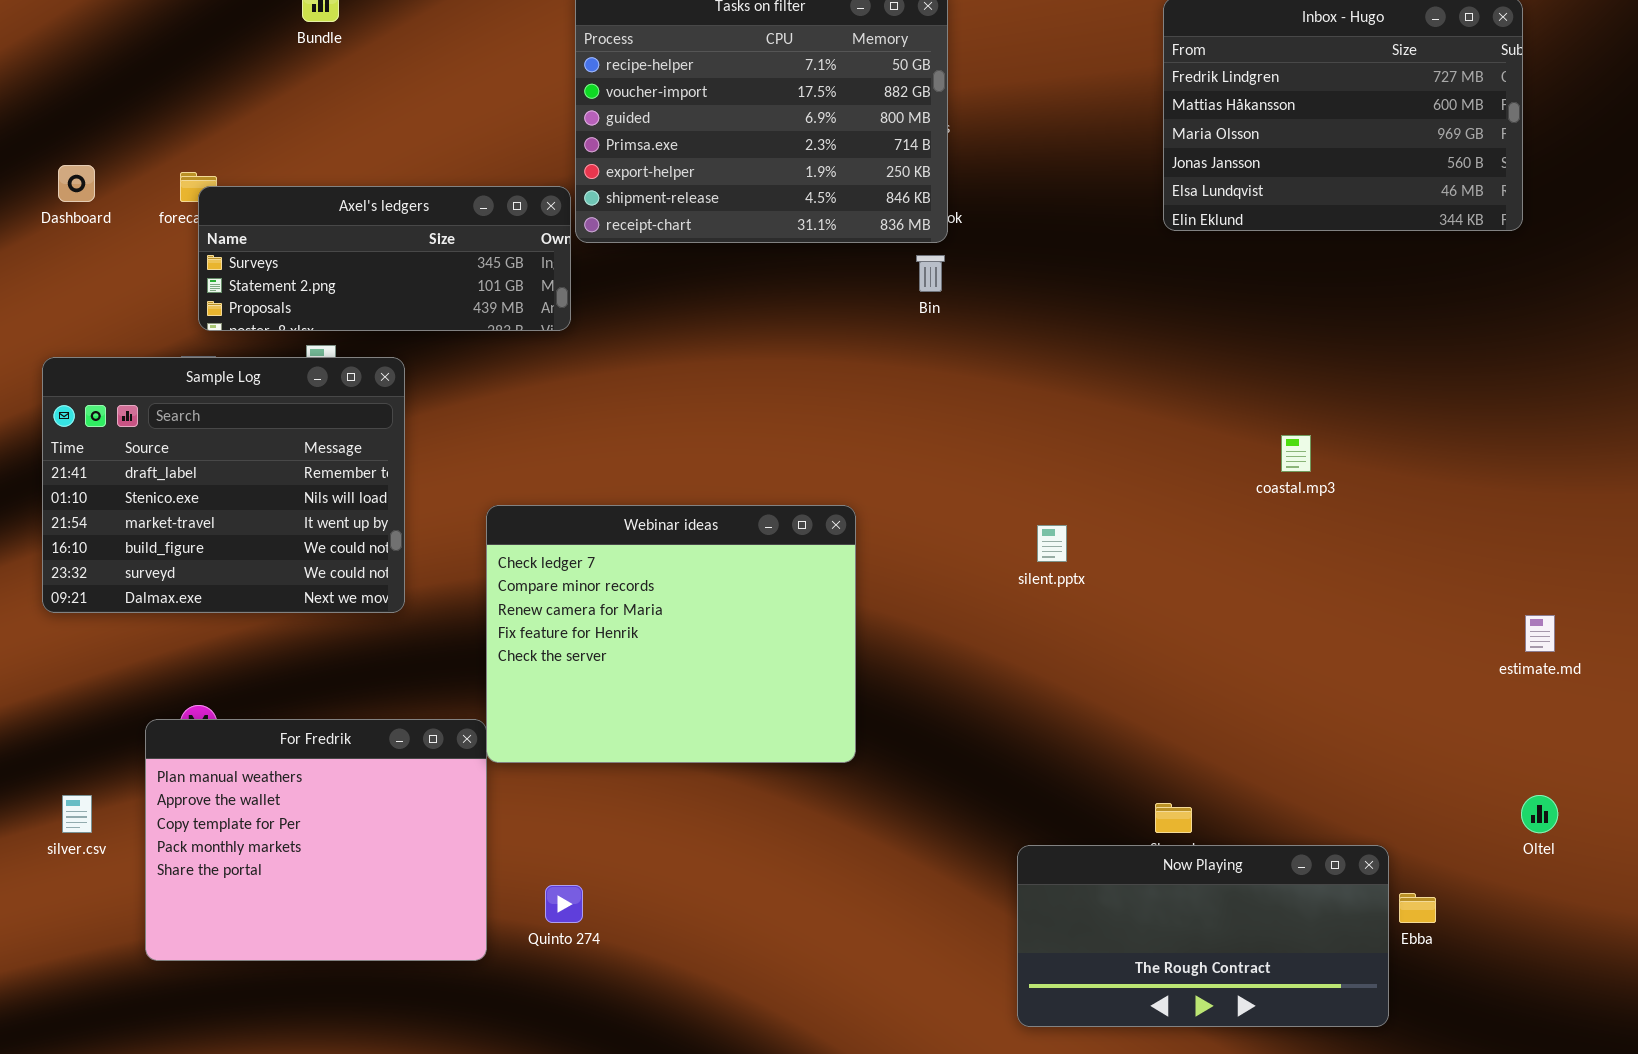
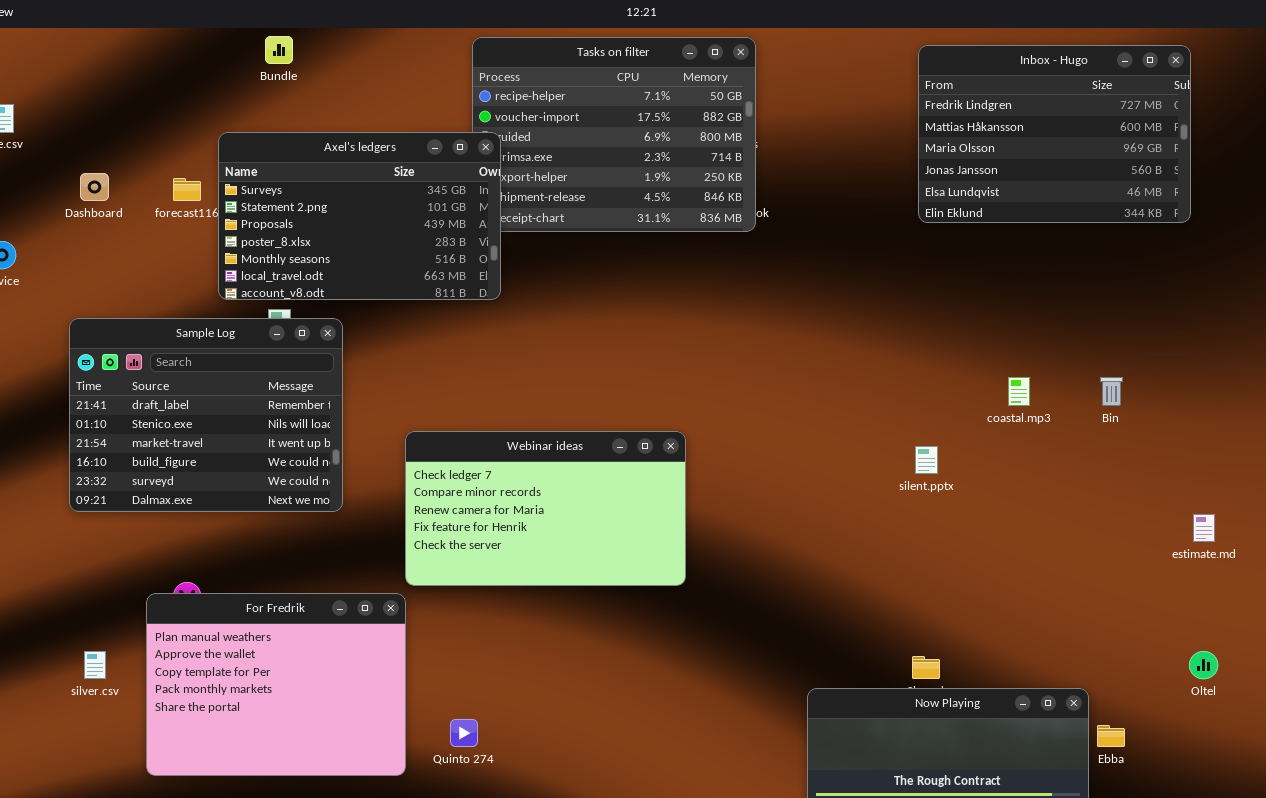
Axel's ledgers: [198,186,571,331] -> [218,132,501,300], moved, resized
Bin: [916,255,945,292] -> [1100,377,1123,406], moved
Webinar ideas: [486,505,856,763] -> [405,431,686,586], resized
silent.pptx: [1037,525,1067,562] -> [915,446,938,474], moved

